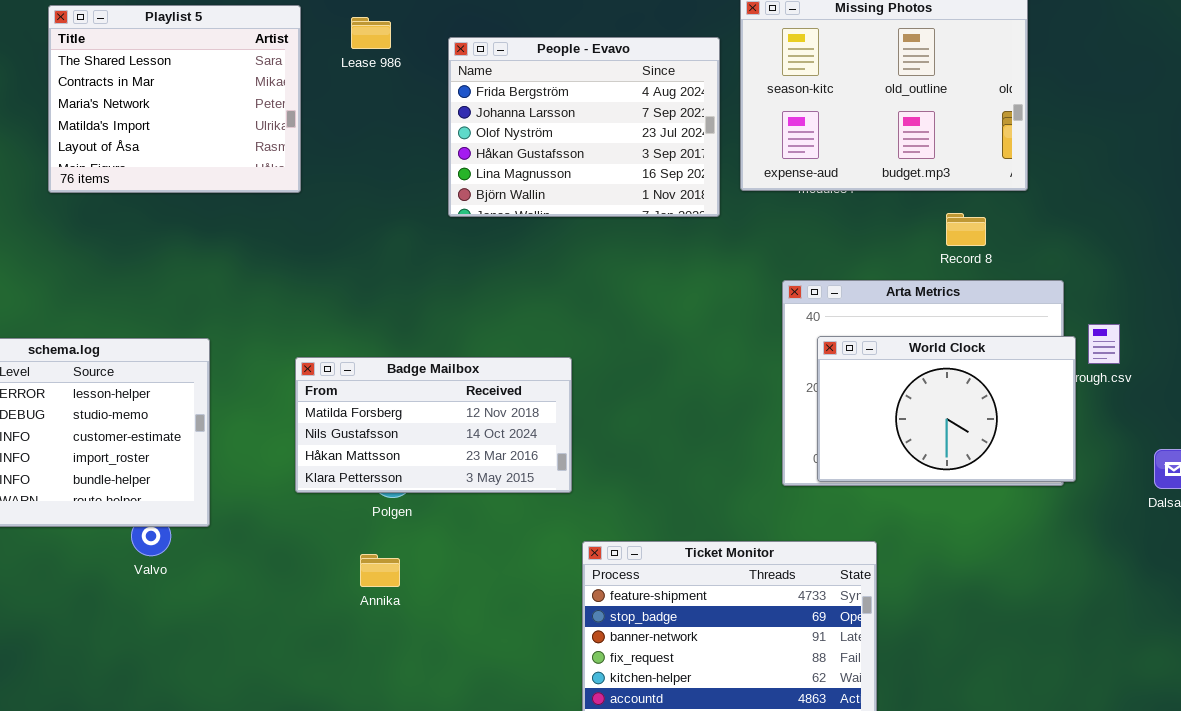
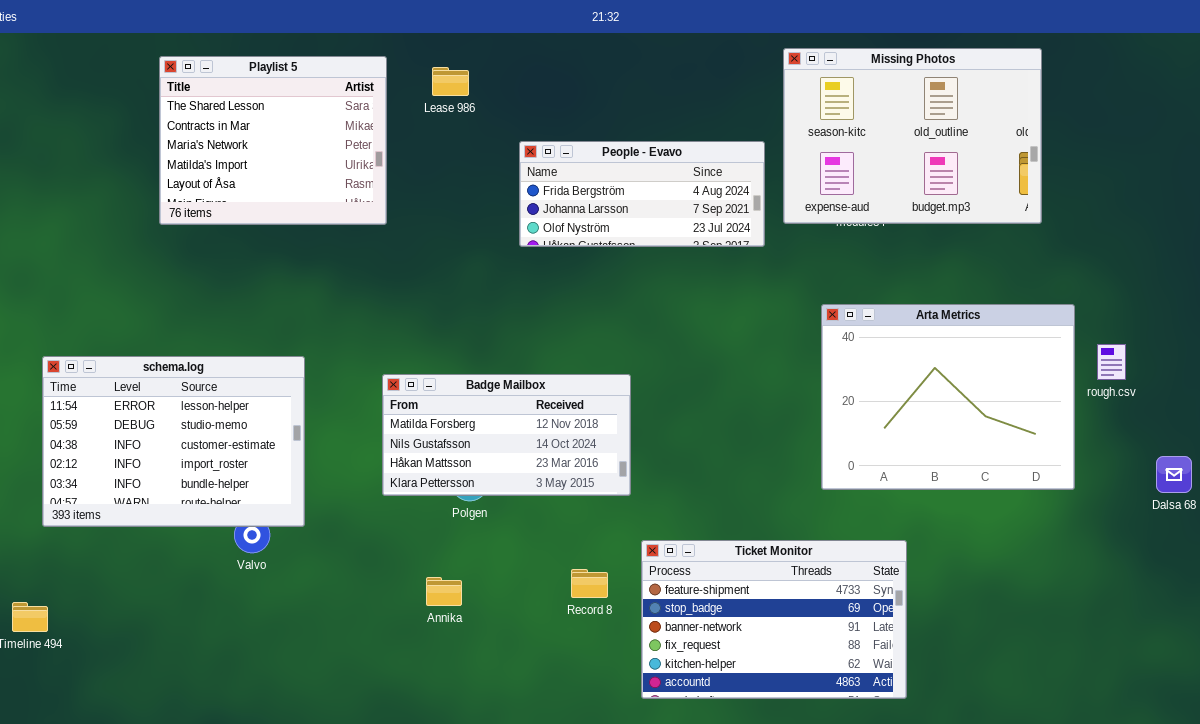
People - Evavo: [448,37,720,217] -> [519,141,765,247], resized
Record 8: [946,213,986,246] -> [571,569,608,598], moved
World Clock: [817,336,1076,482] -> none, closed
Annika: [360,554,400,587] -> [426,577,462,606], moved

